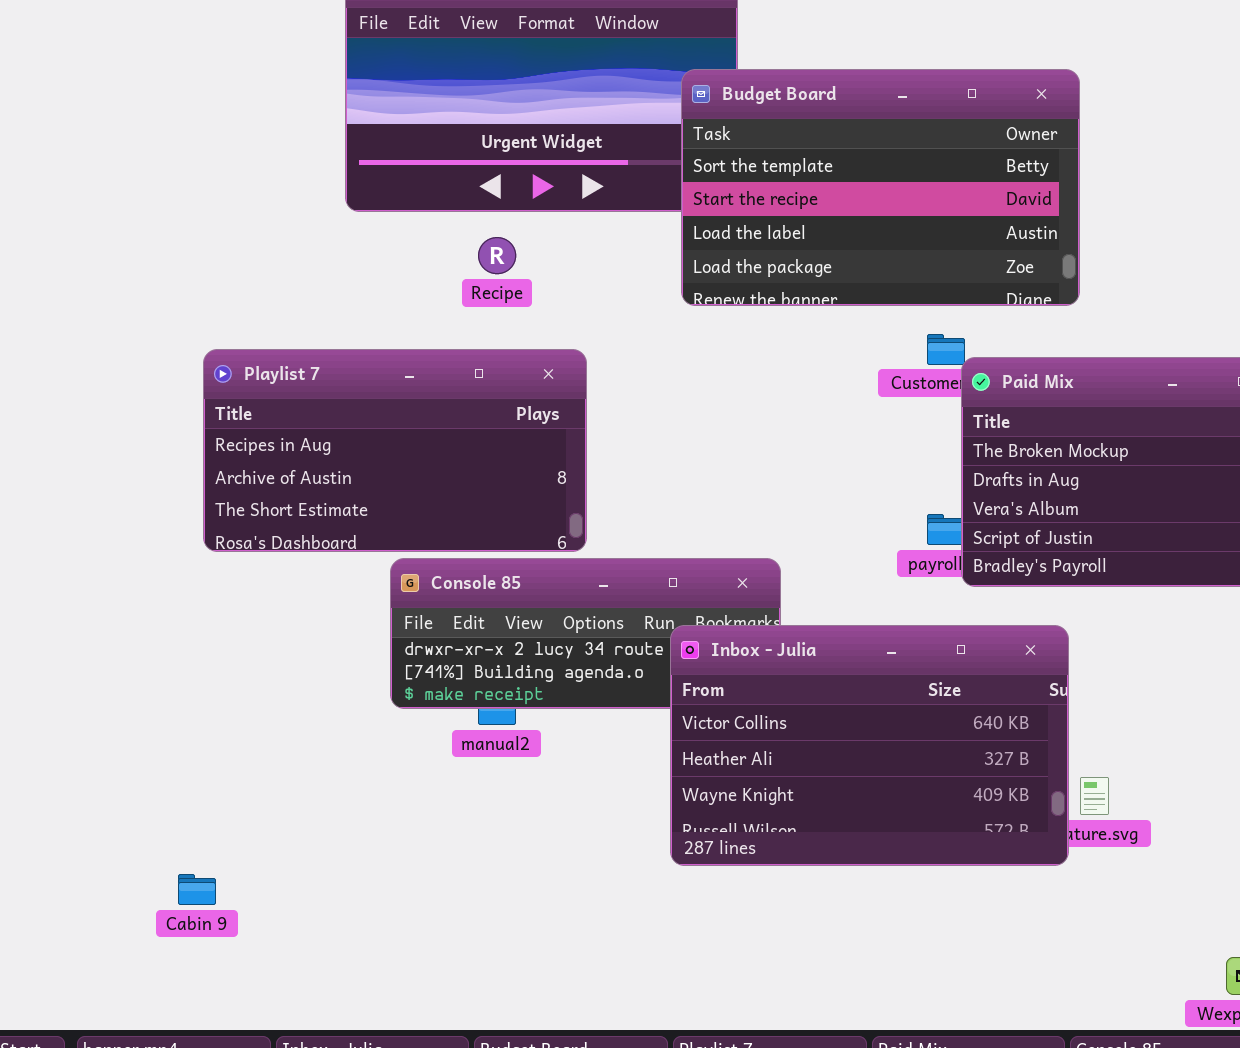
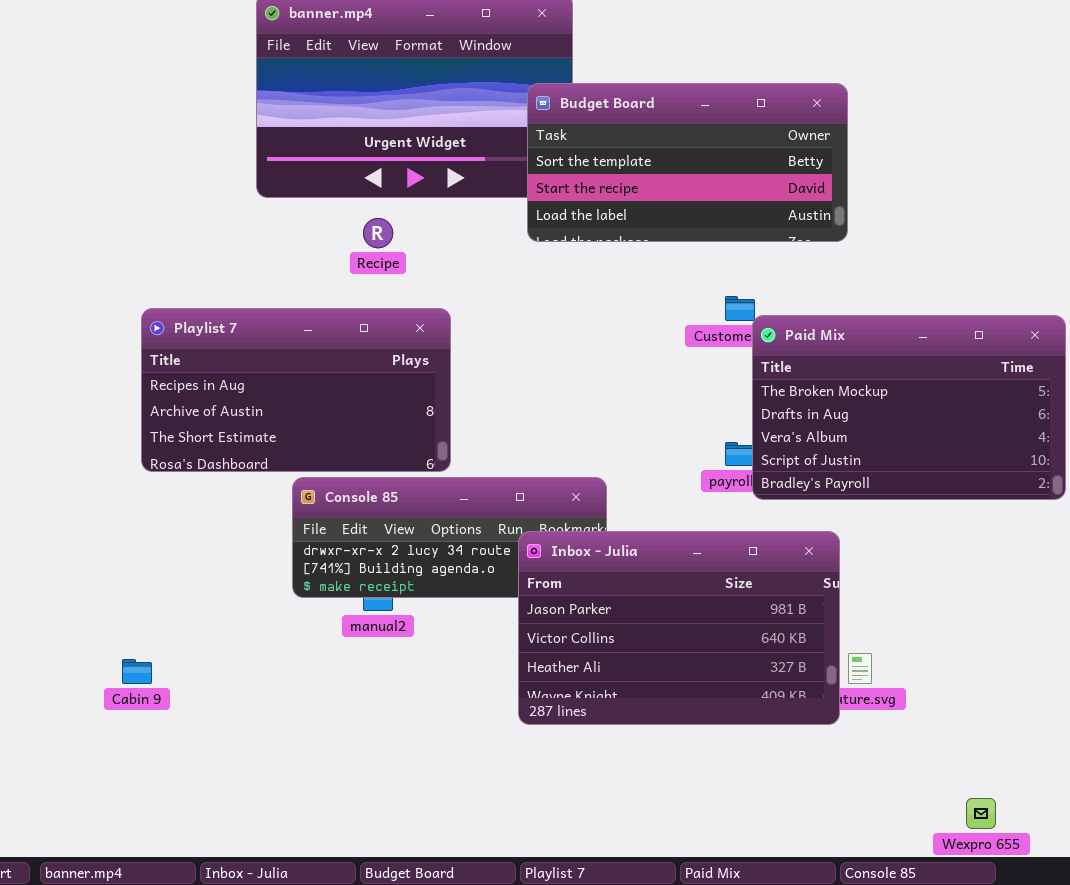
Budget Board: [681,69,1080,306] -> [527,83,848,242], resized
Inbox - Julia: [670,625,1069,866] -> [518,531,840,725], scrolled up 1 row
Cabin 9: [178,874,216,905] -> [122,659,152,684], moved

